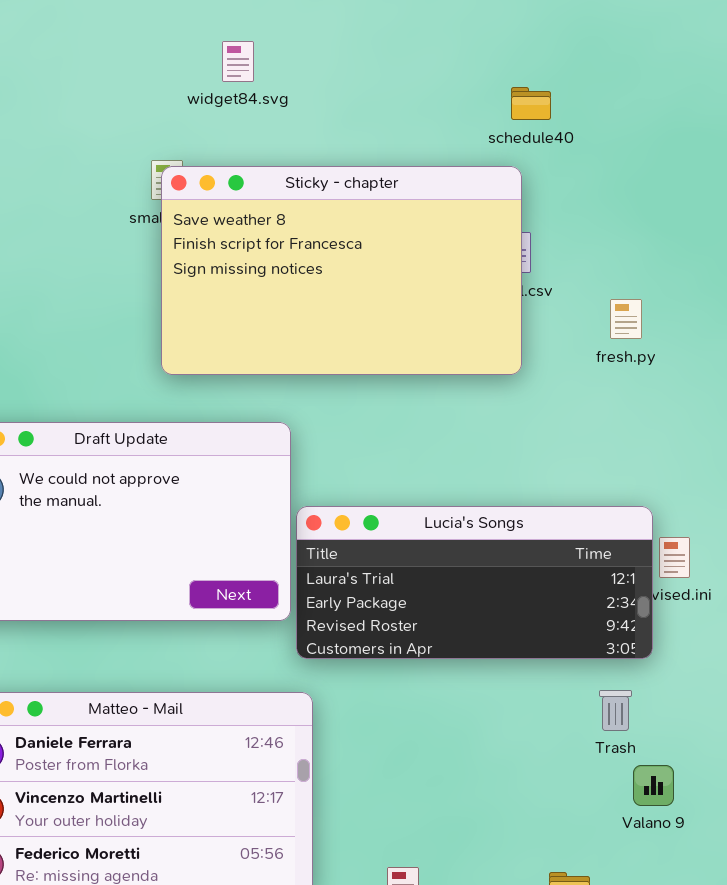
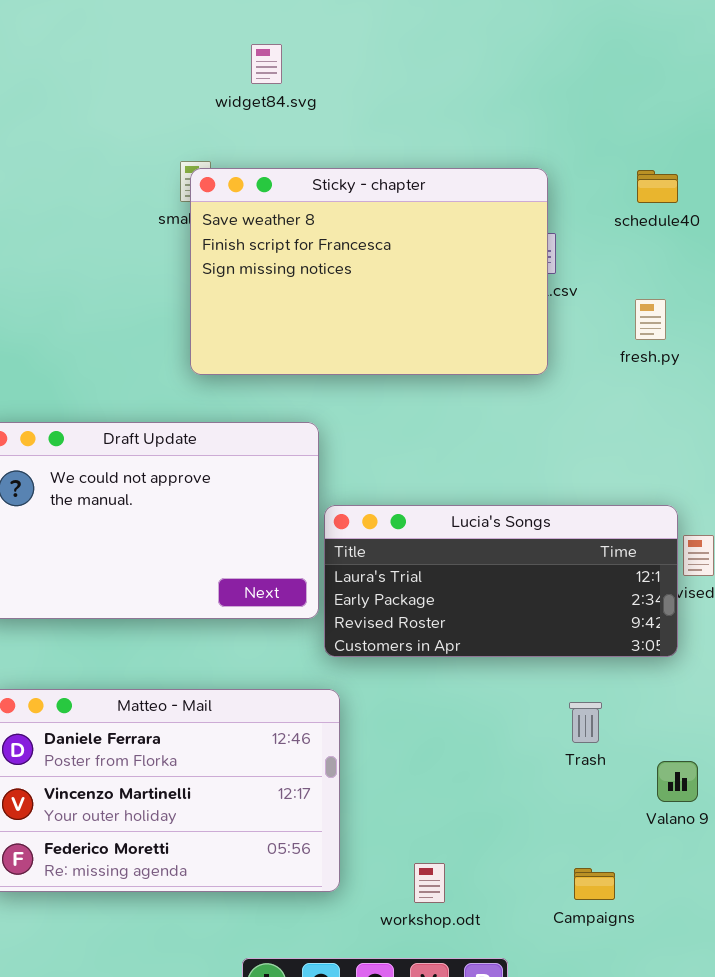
schedule40: [511,87,551,120] -> [637,170,678,203], moved
Trash: [599,690,632,731] -> [569,702,602,743], moved

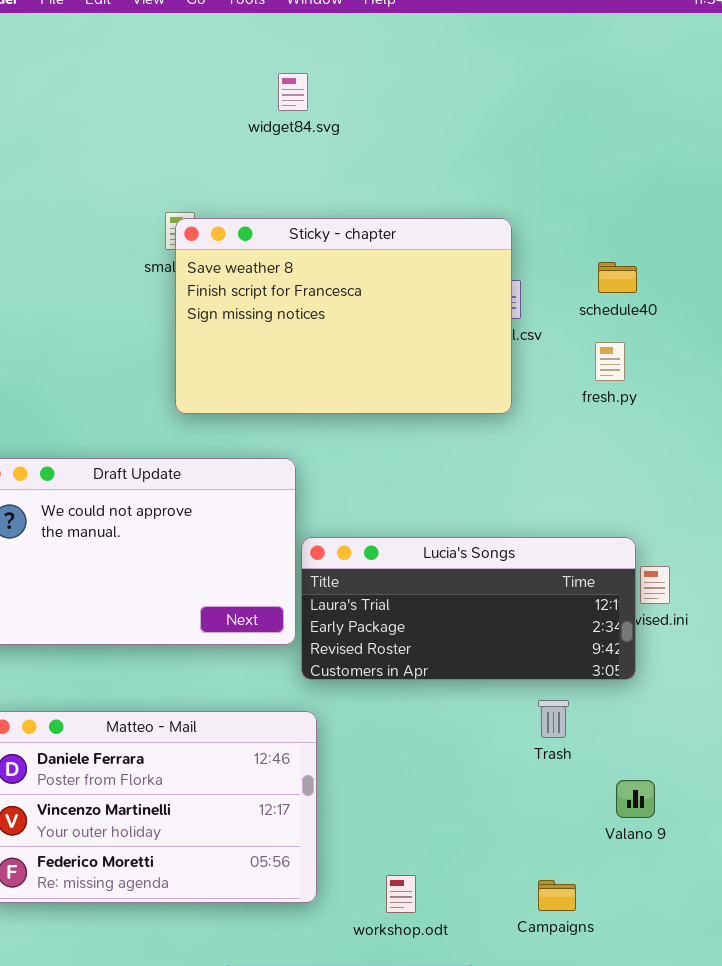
widget84.svg: [251,44,282,84] -> [278,73,308,111], moved
schedule40: [637,170,678,203] -> [598,262,637,293], moved
Trash: [569,702,602,743] -> [538,700,569,738], moved

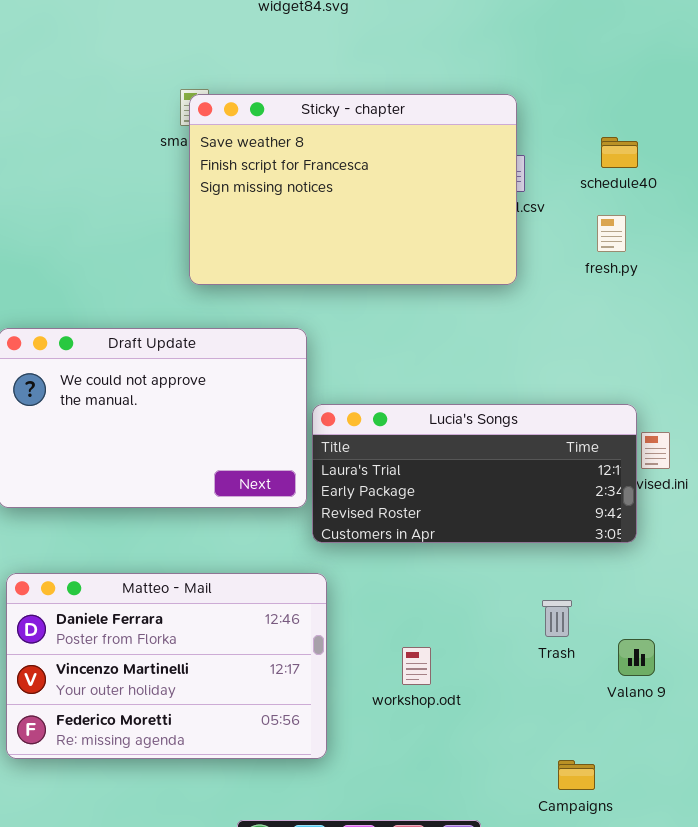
Trash: [538,700,569,738] -> [542,600,572,637], moved
workshop.odt: [386,875,416,913] -> [402,647,431,685], moved
Campaigns: [538,880,576,911] -> [558,760,595,790], moved

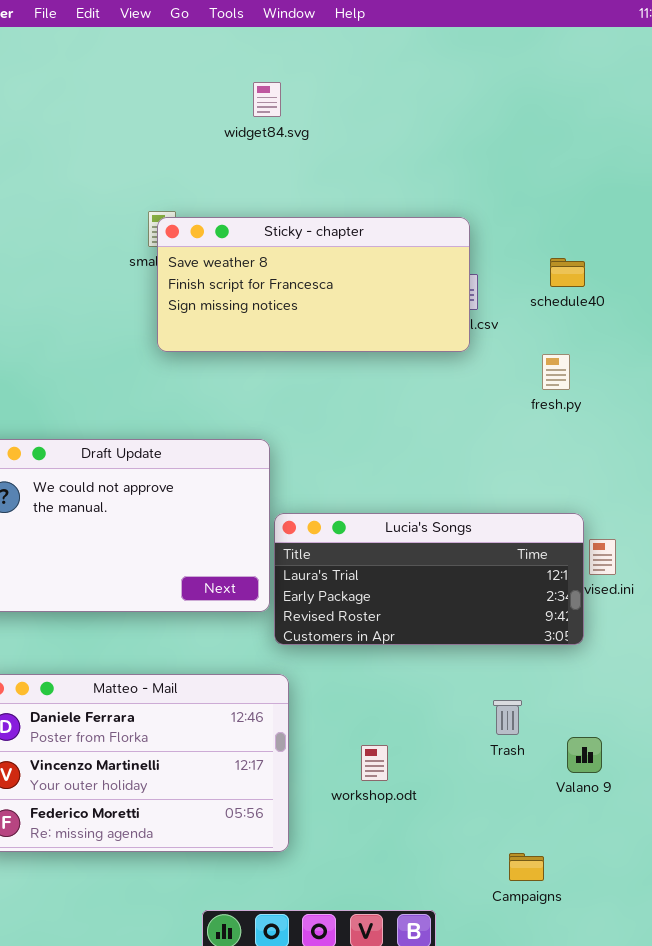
Sticky - chapter: [189,94,517,285] -> [157,217,470,352], resized
fresh.py: [597,215,626,252] -> [542,354,570,390], moved

